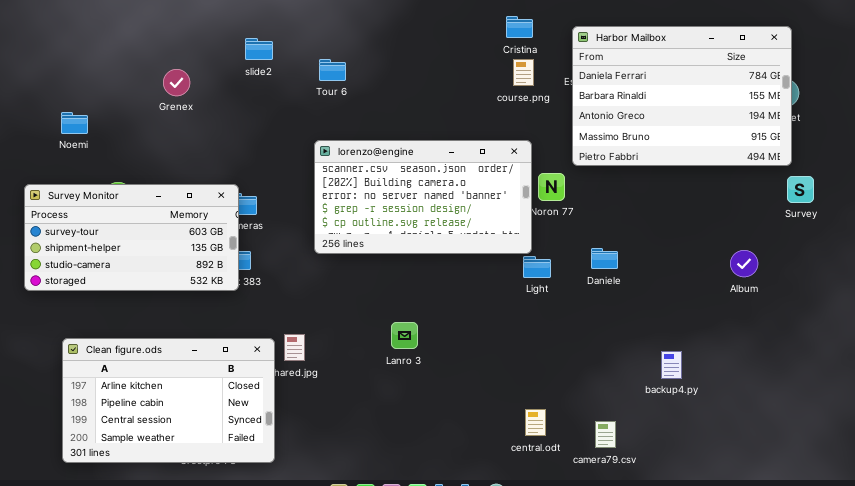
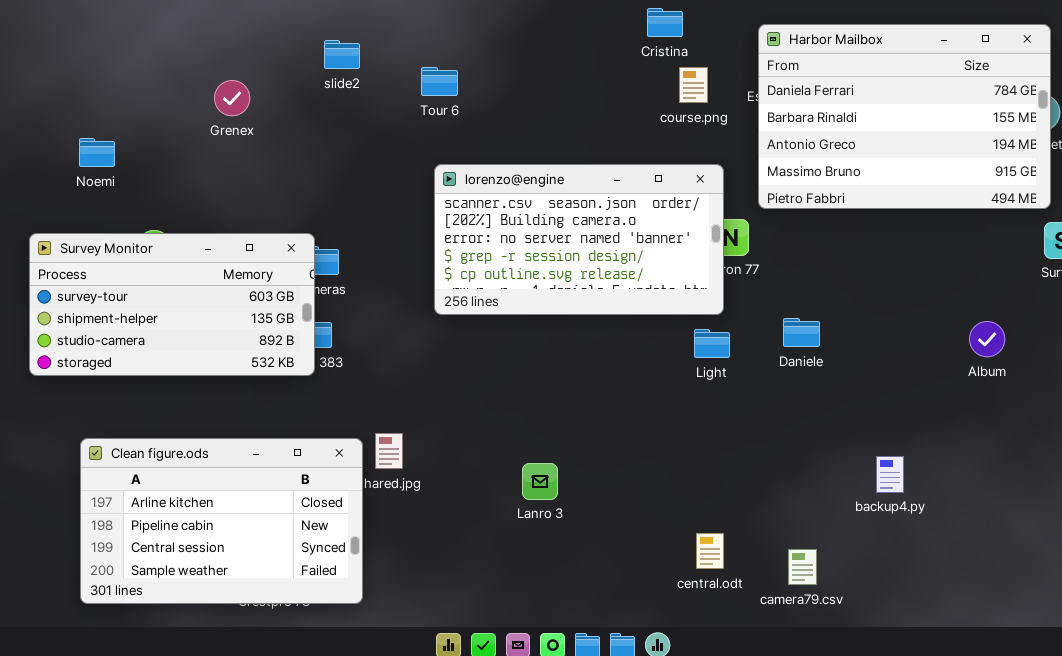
Cristina: [506,16,533,38] -> [647,8,683,37], moved
lorenzo@engine: [314,140,532,254] -> [434,164,724,315], moved
Lanro 3: [391,322,418,349] -> [522,463,558,500], moved

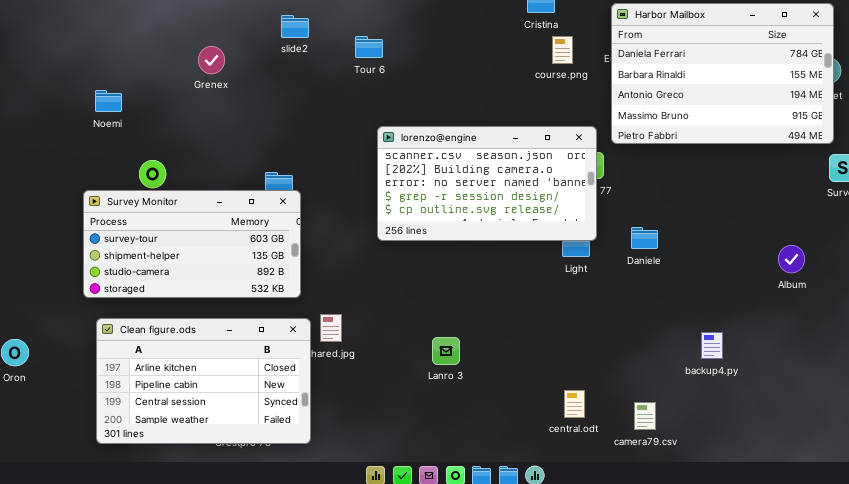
lorenzo@engine: [434,164,724,315] -> [377,126,597,241], moved
Survey Monitor: [29,233,315,376] -> [83,190,301,298], moved
Album: [969,321,1005,357] -> [778,245,805,273], moved

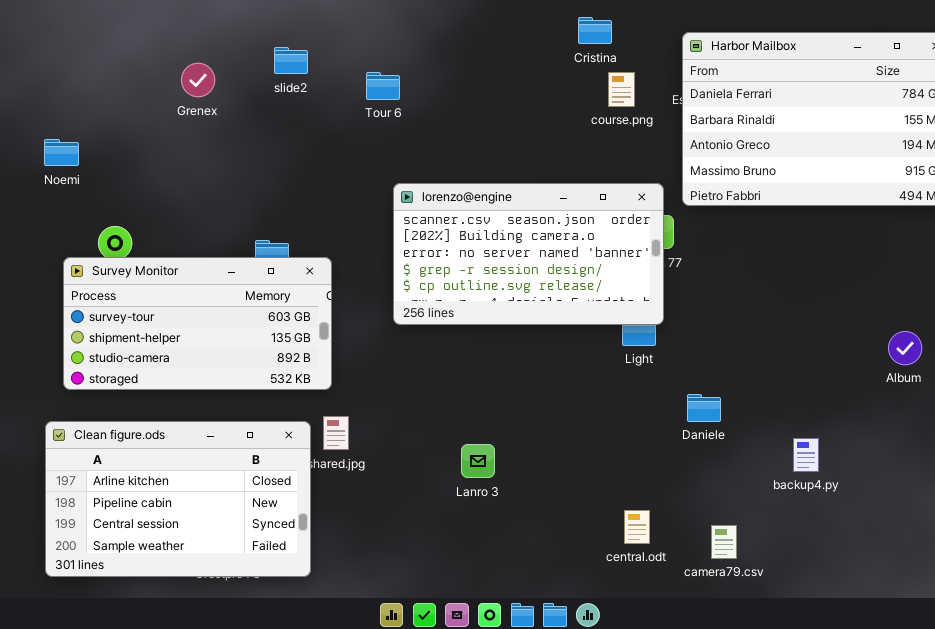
Grenex: [198,46,225,74] -> [181,63,215,97], moved
Survey Monitor: [83,190,301,298] -> [63,257,332,390], moved
Daniele: [631,227,658,249] -> [687,394,721,422], moved

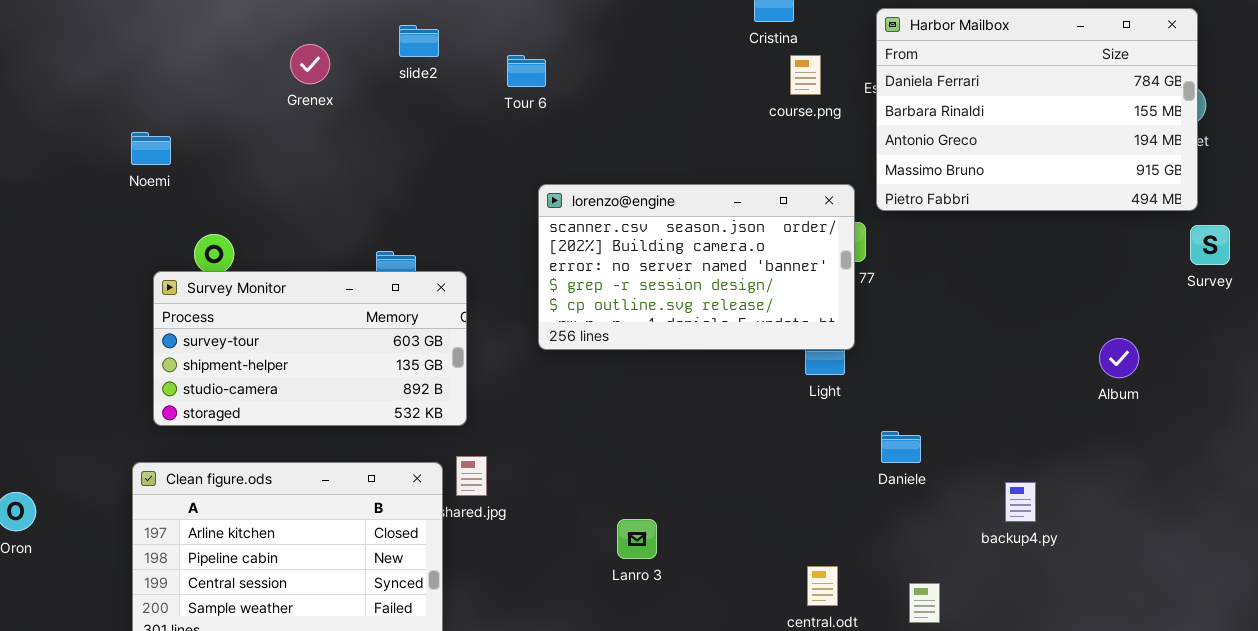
Album: [888,331,922,365] -> [1099,338,1139,378], moved
Lanro 3: [461,444,495,478] -> [617,519,657,559], moved

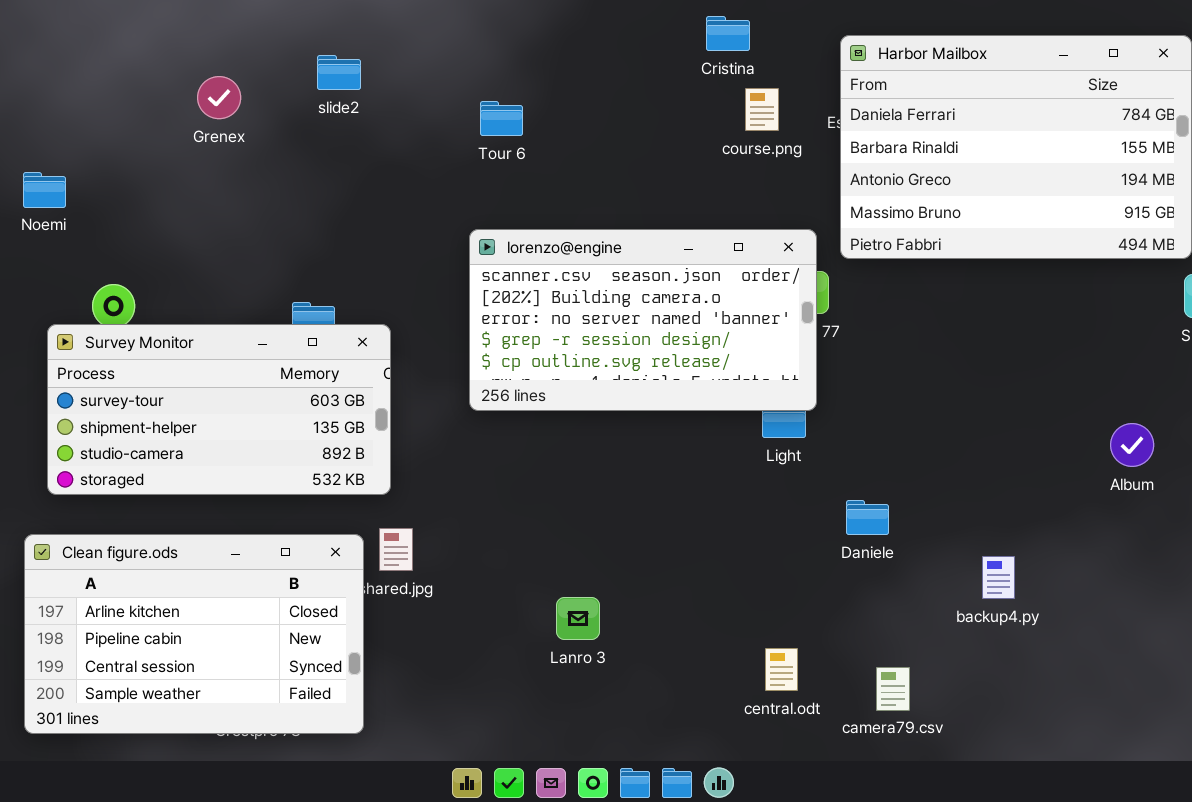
Tour 6: [507,55,546,87] -> [480,101,523,136], moved
Album: [1099,338,1139,378] -> [1110,423,1154,467], moved

